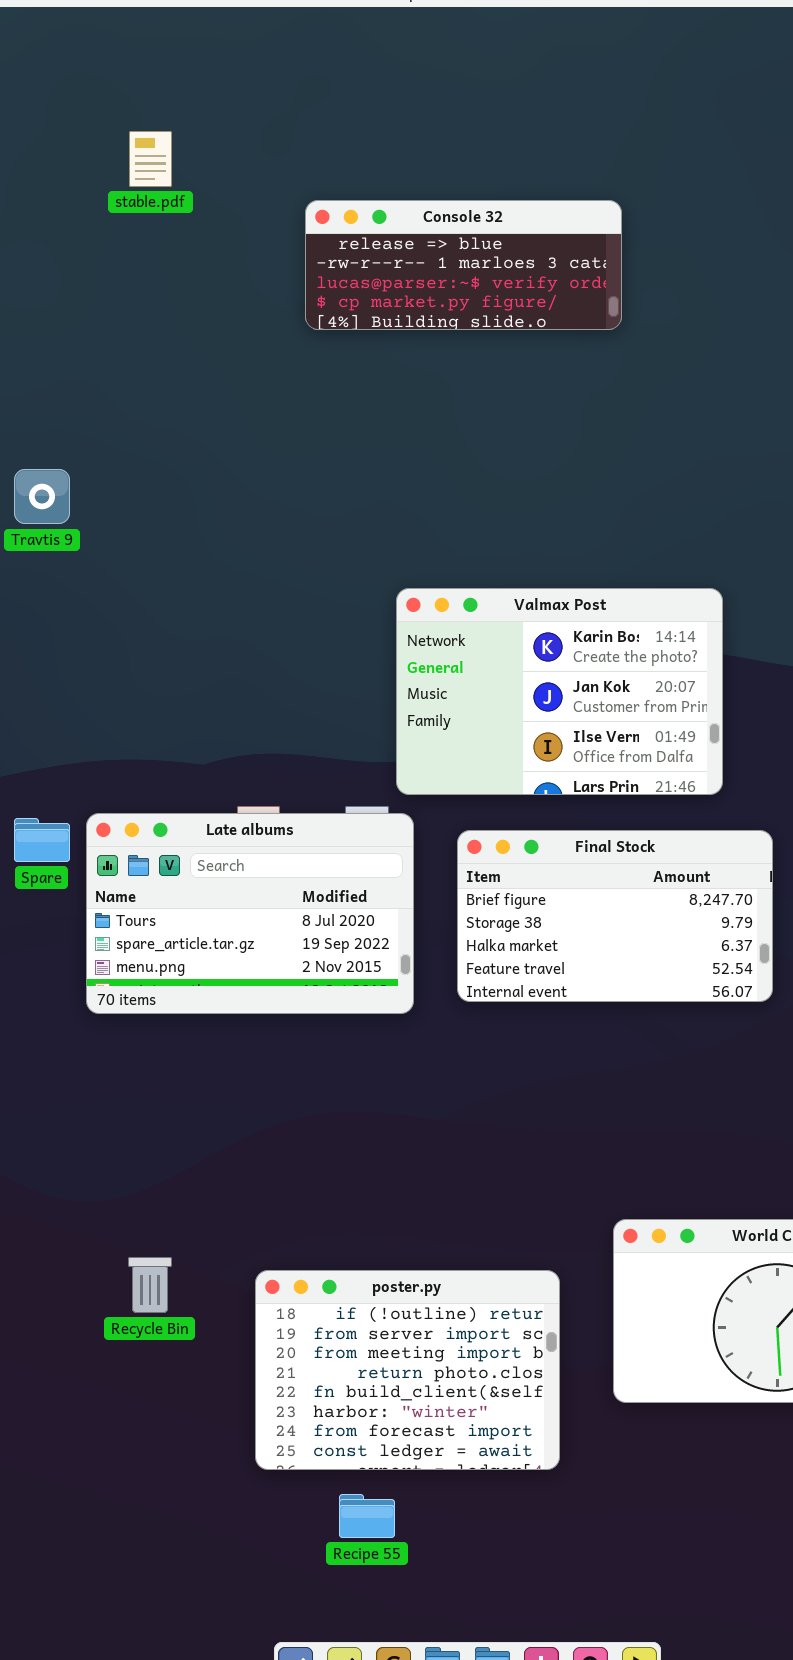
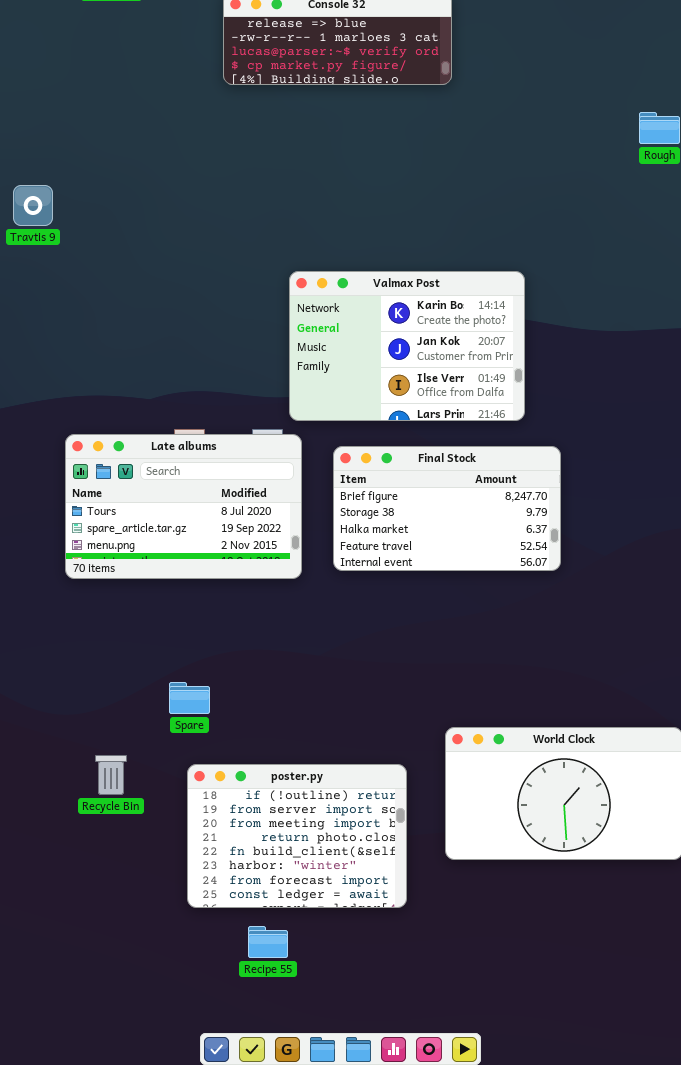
Spare: [14,818,70,862] -> [169,682,210,714], moved

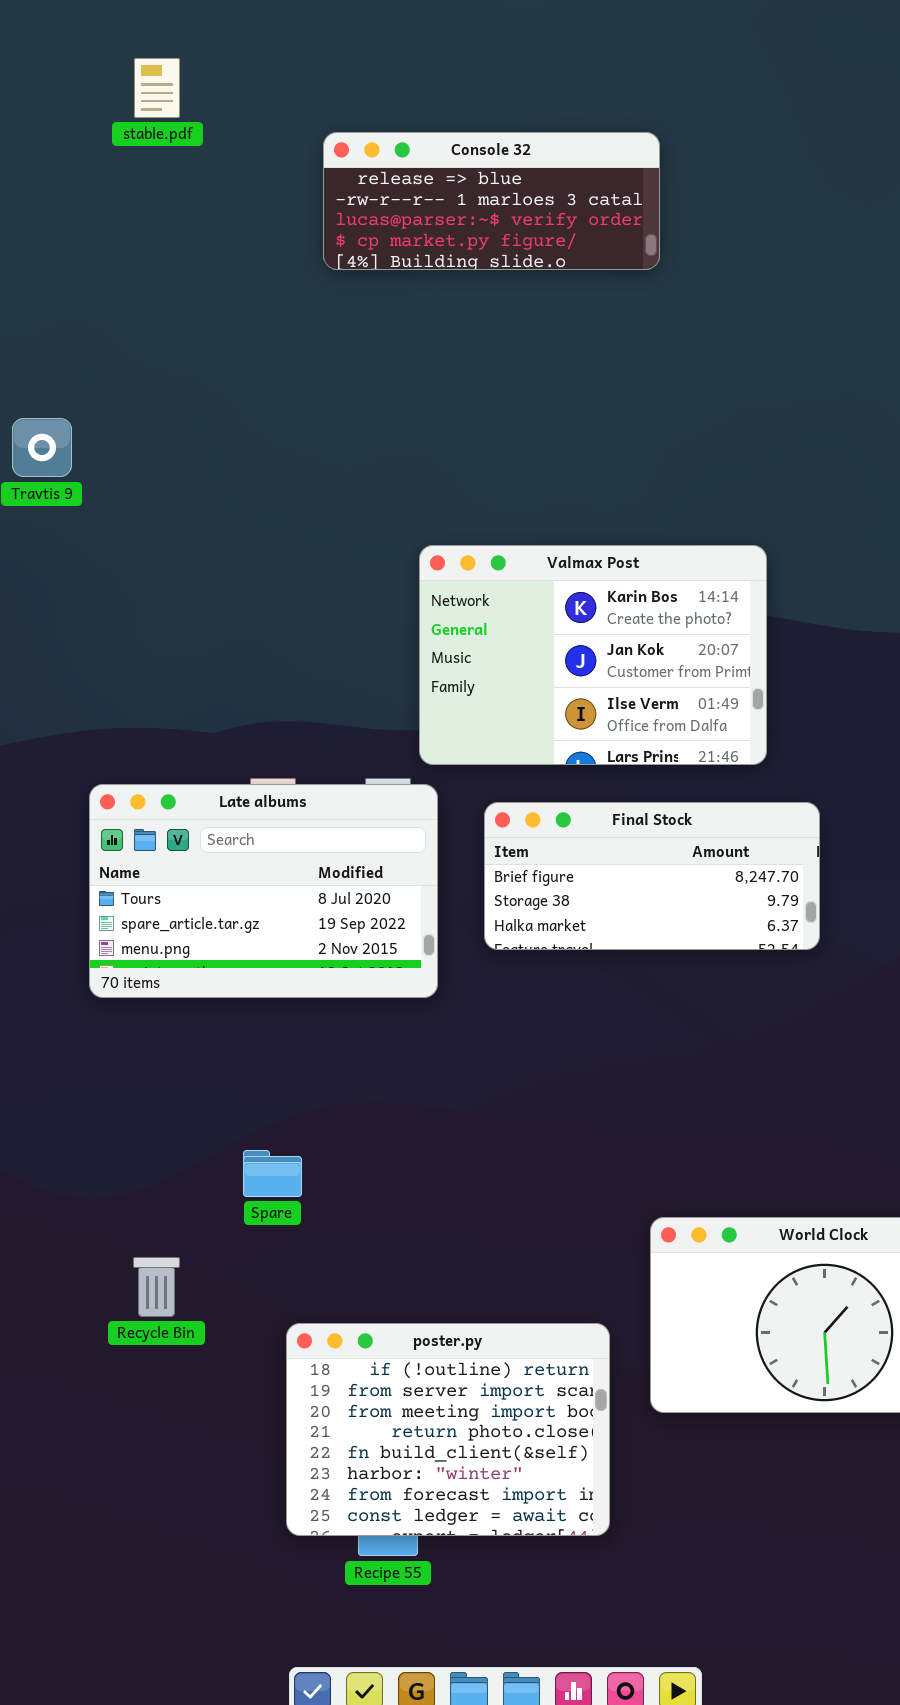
Final Stock: [333,446,561,571] -> [484,802,820,950], resized
poster.py: [187,764,407,908] -> [286,1323,610,1536], moved

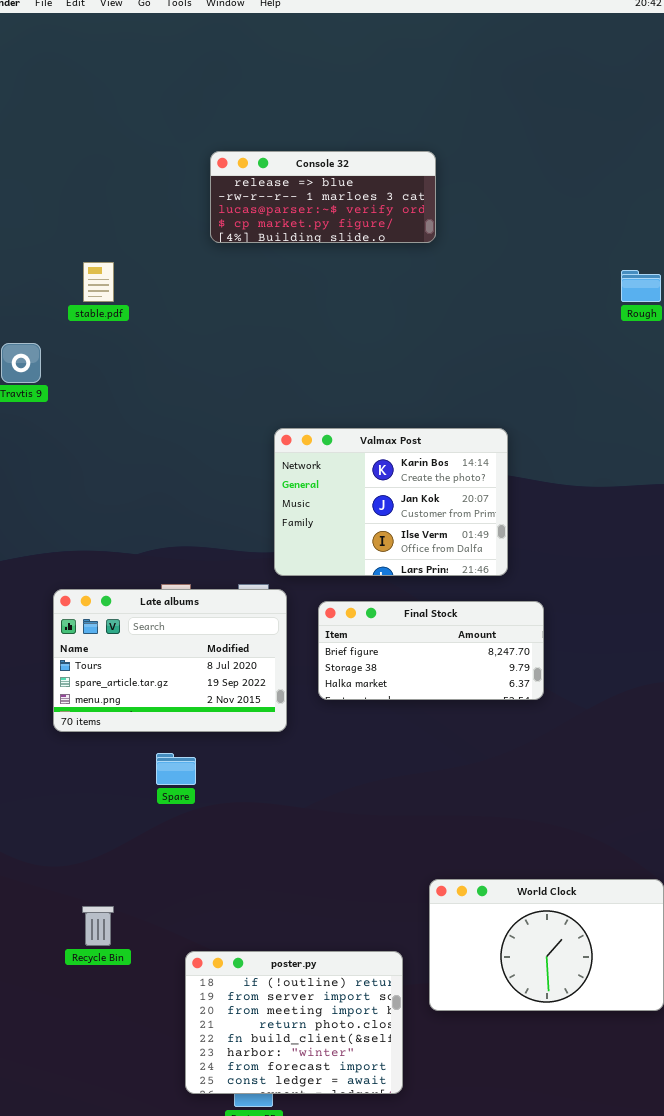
stable.pdf: [134,58,180,118] -> [83,262,114,302], moved
Spare: [243,1150,302,1197] -> [156,753,196,785], moved

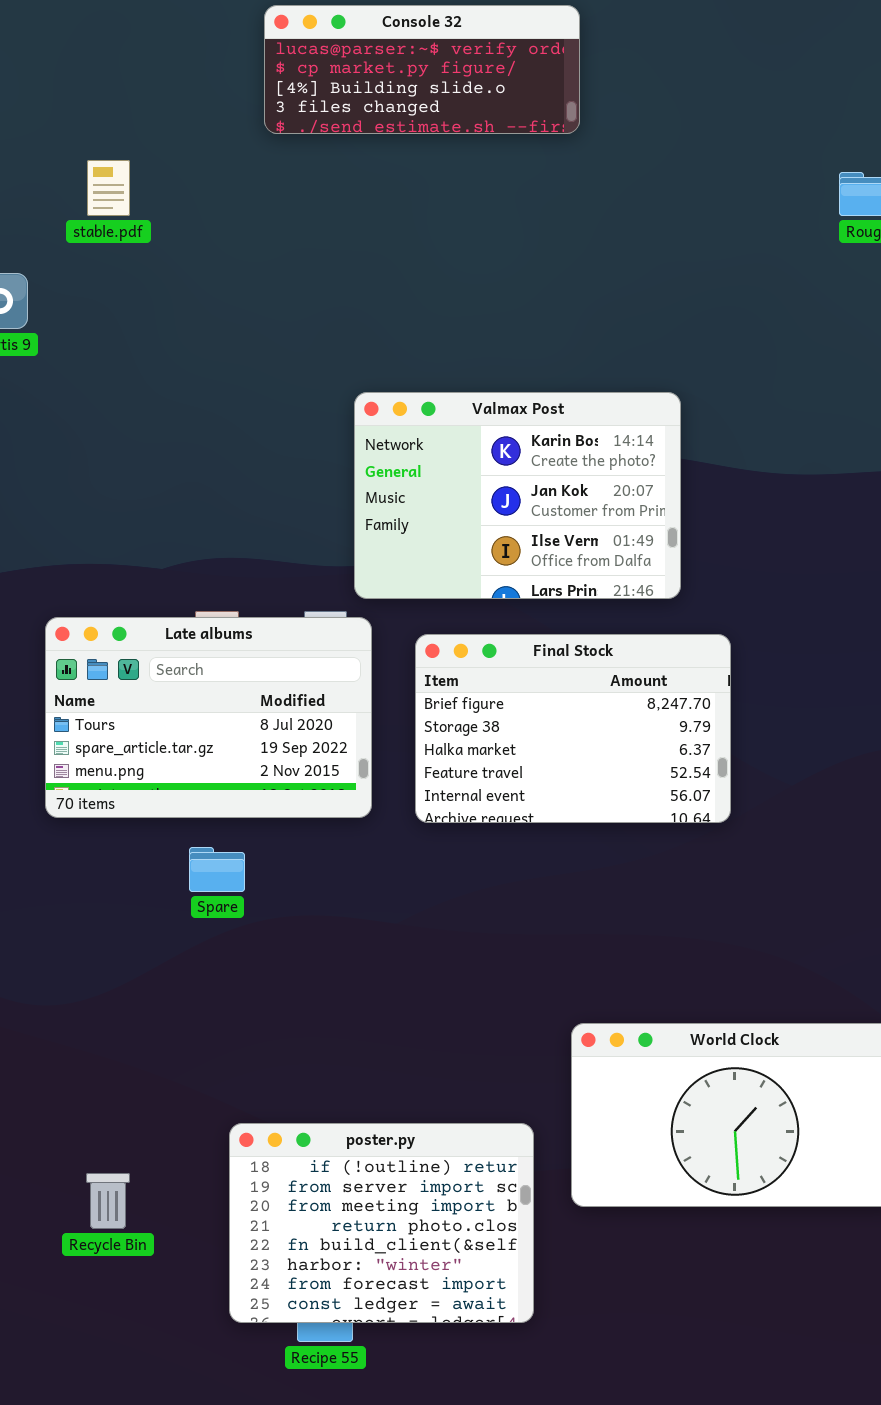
Console 32: [210,151,436,243] -> [264,5,580,134], scrolled down 2 rows
Final Stock: [318,601,544,700] -> [415,634,731,823], resized
Recycle Bin: [82,906,114,946] -> [86,1173,130,1229], moved

